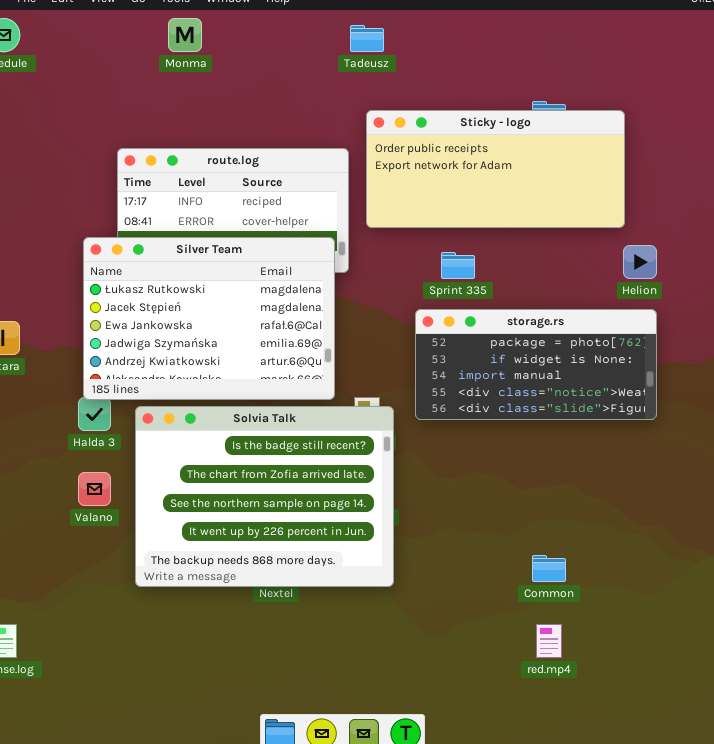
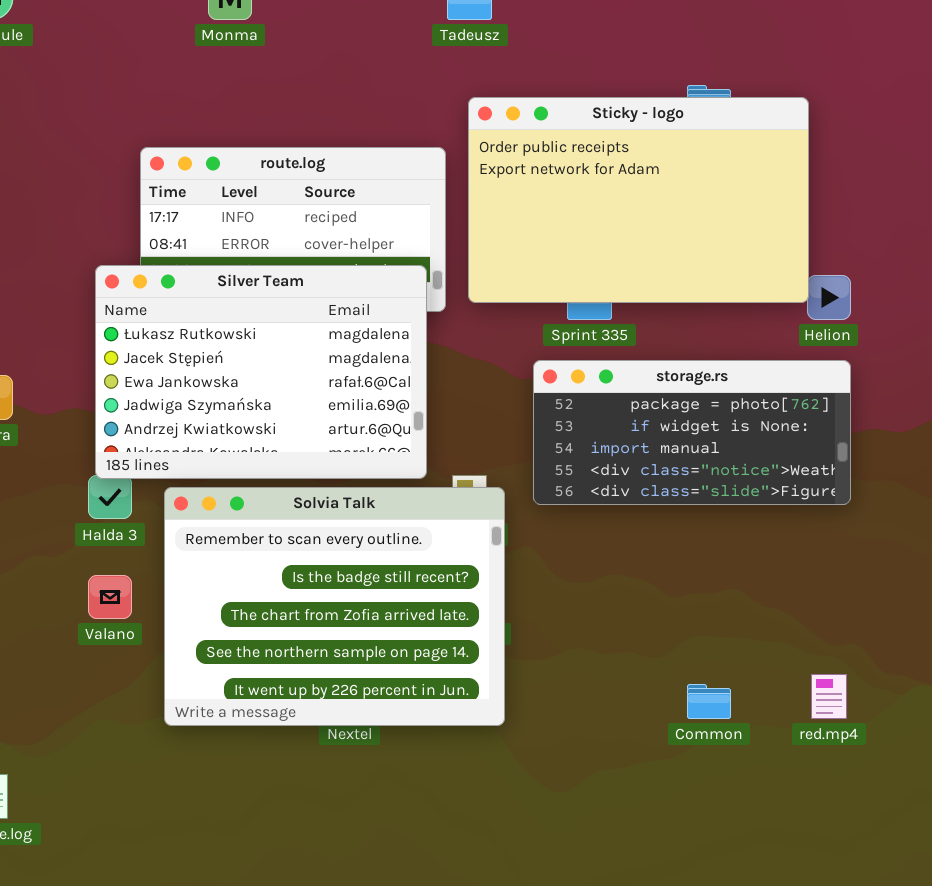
Sticky - logo: [366,110,625,228] -> [468,97,809,303], resized
Solvia Talk: [135,406,394,587] -> [164,487,505,726], scrolled up 1 row
red.mp4: [536,624,562,658] -> [811,674,847,719], moved

